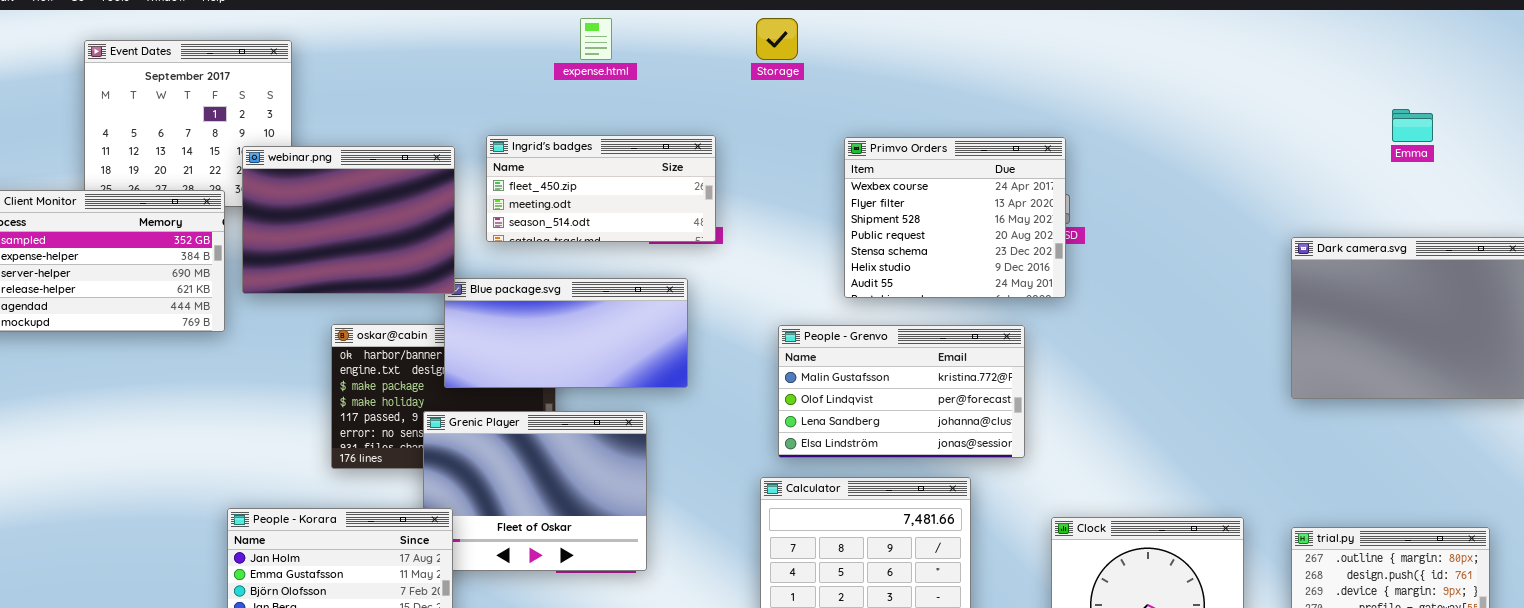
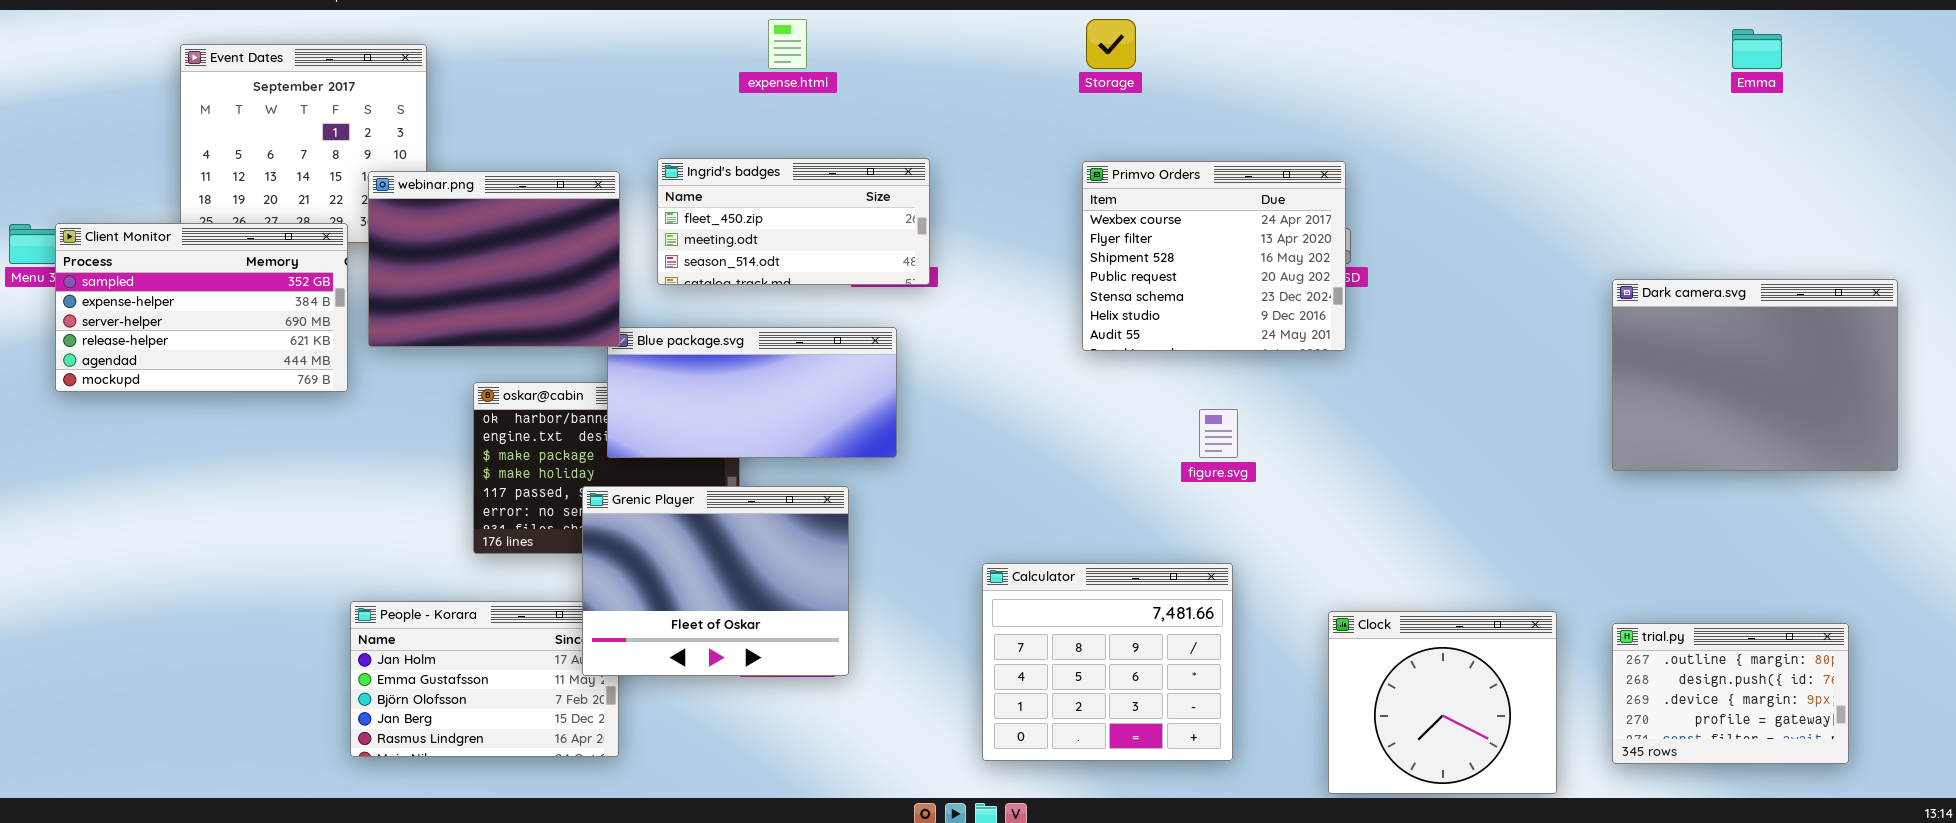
Storage: [756,18,798,60] -> [1086,19,1136,69], moved
Emma: [1392,109,1433,142] -> [1732,29,1782,69], moved
People - Grenvo: [778,325,1025,458] -> none, closed
Grenic Player: [423,411,647,571] -> [582,486,849,676], raised

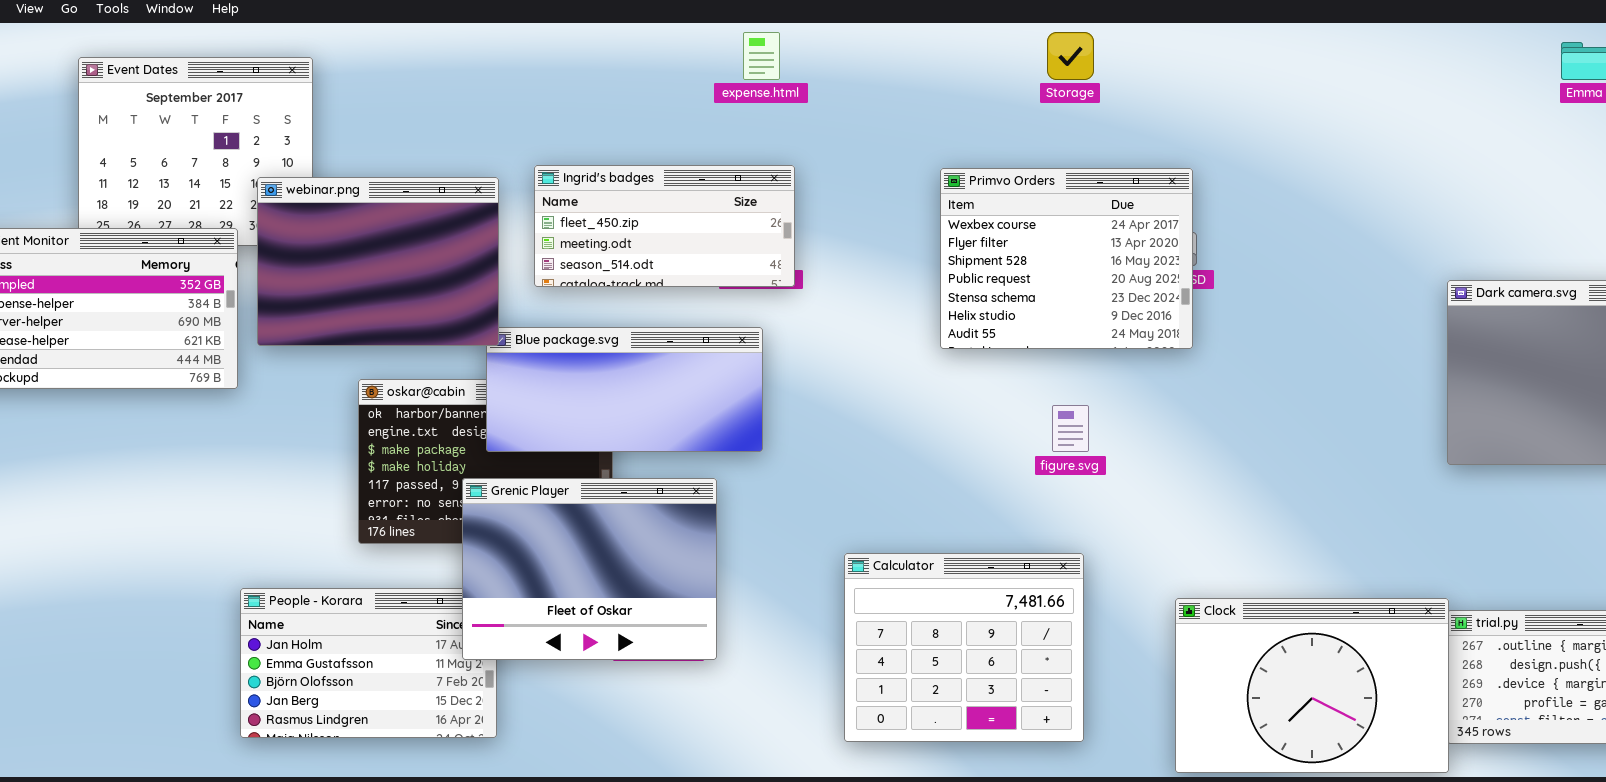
expense.html: [768,19,807,69] -> [743,32,780,80], moved
Storage: [1086,19,1136,69] -> [1047,32,1094,80], moved
Clock: [1328,611,1557,794] -> [1175,598,1449,773], resized

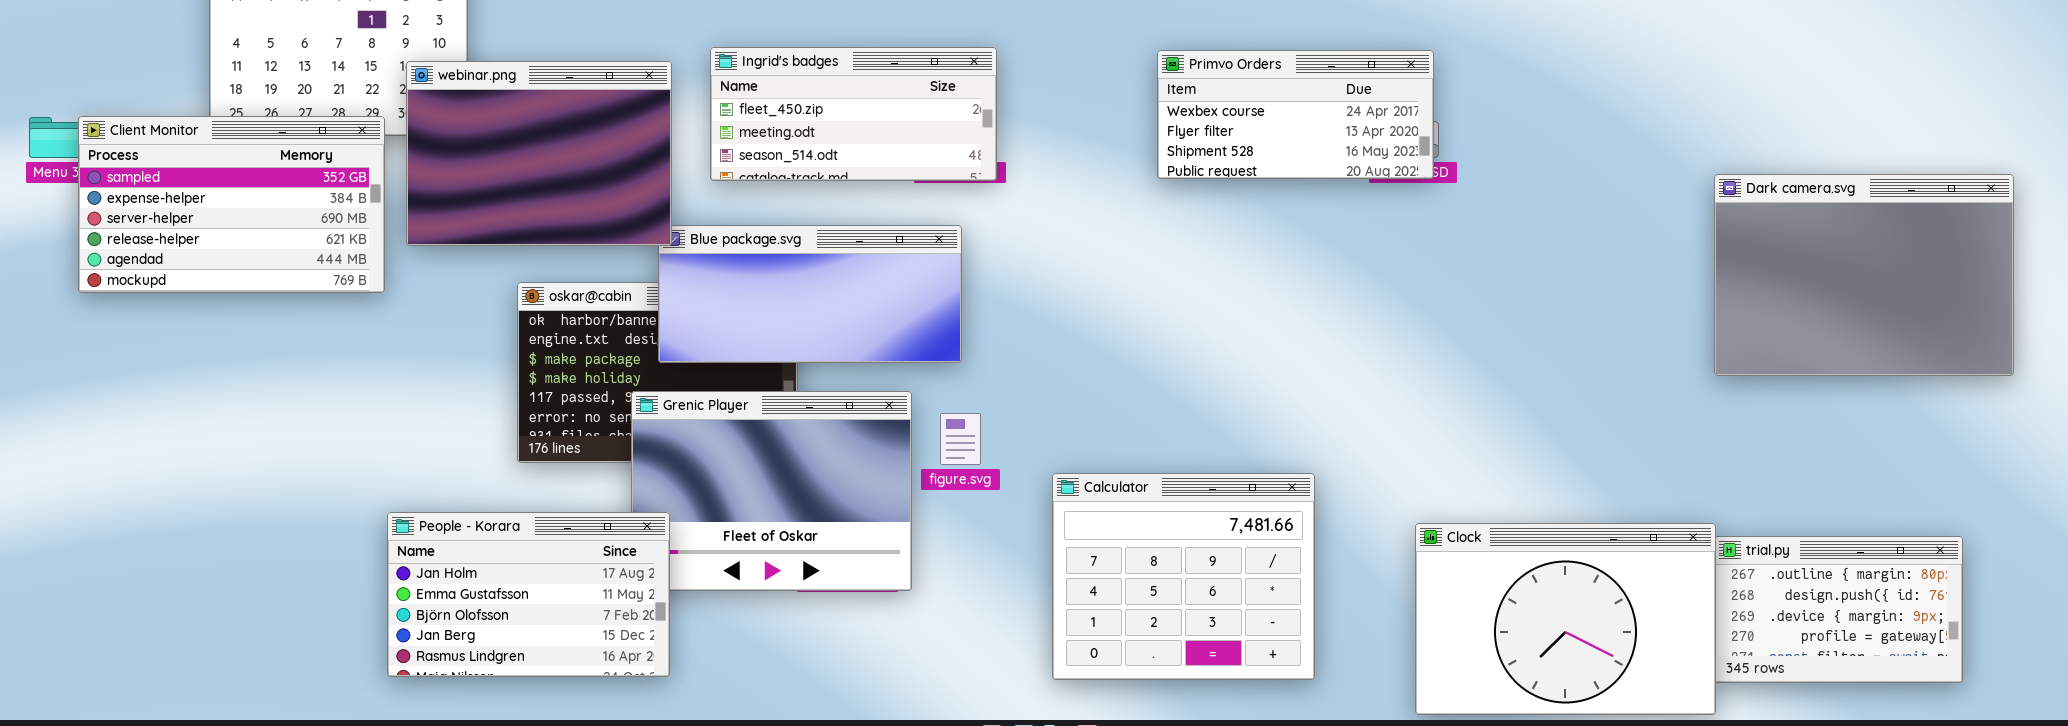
Primvo Orders: [940,168,1193,349] -> [1157,50,1434,179], resized
figure.svg: [1052,405,1089,452] -> [940,413,981,465], moved
People - Korara: [240,588,497,738] -> [387,512,670,677], raised

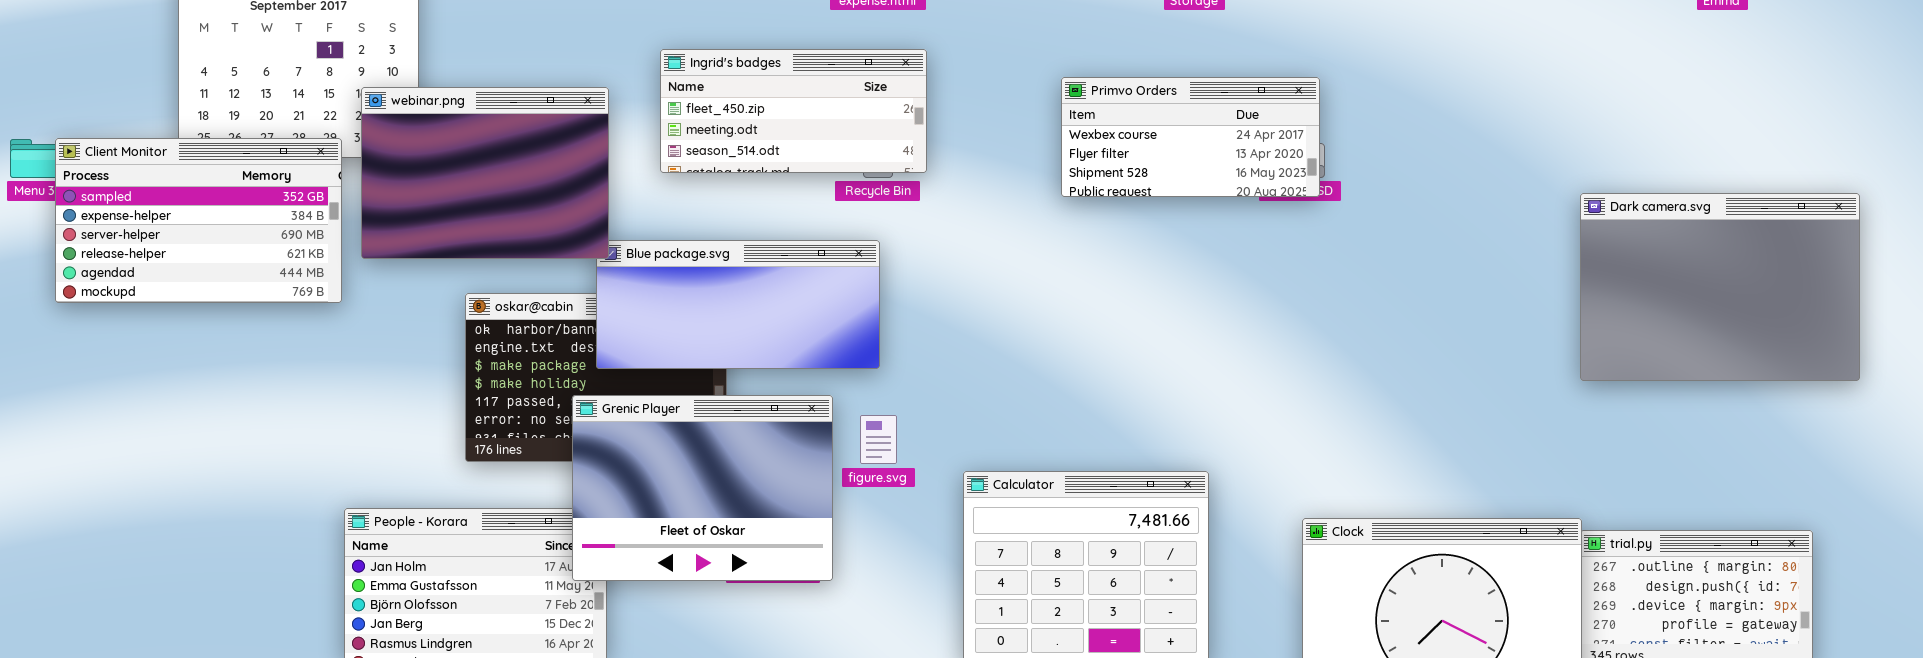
Ingrid's badges: [710,47,997,181] -> [660,49,927,173], moved
Grenic Player: [631,391,912,591] -> [572,395,833,581], raised

